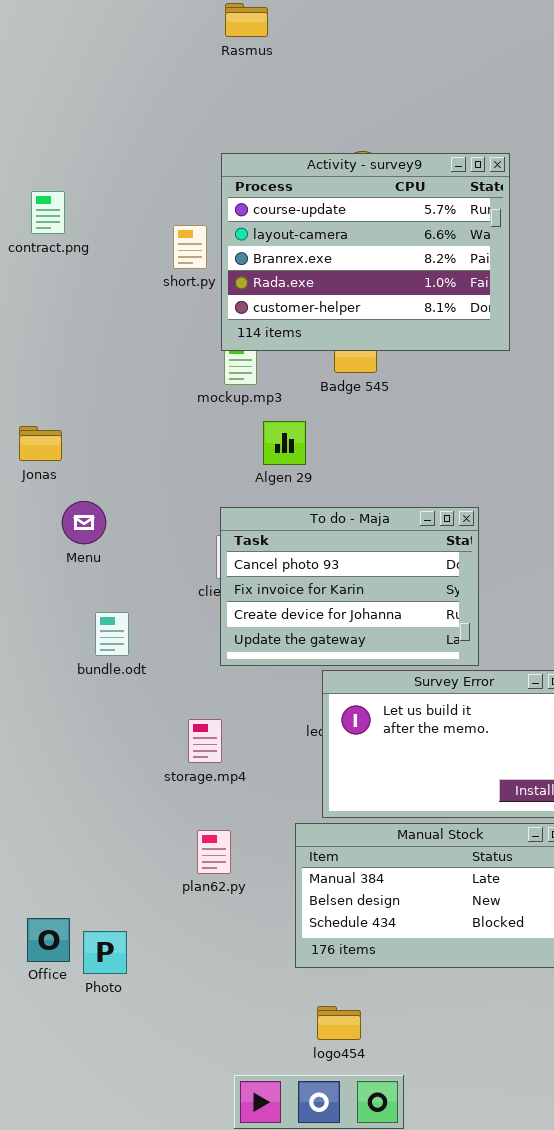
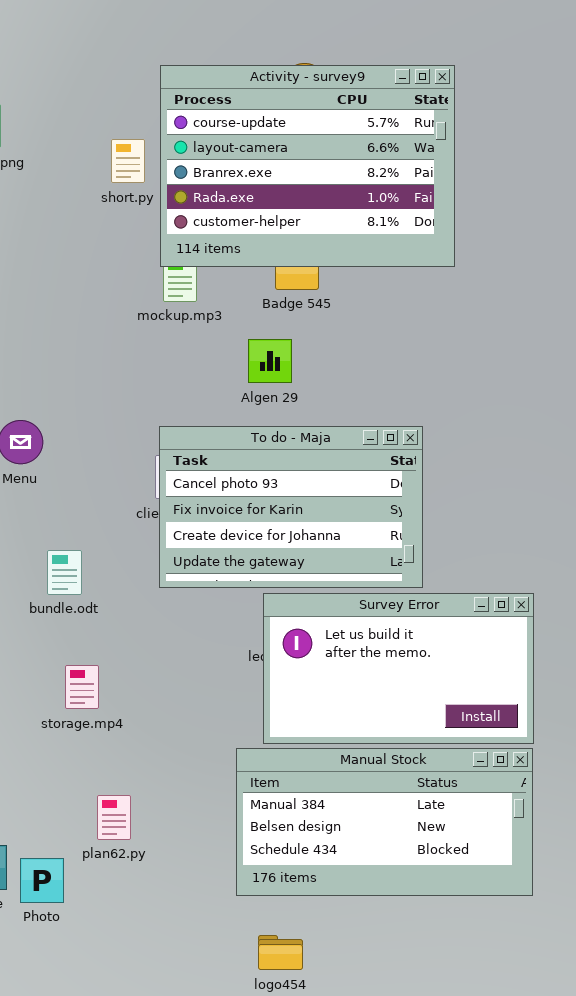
Algen 29: [263,421,306,465] -> [248,339,292,383], moved
bundle.odt: [95,612,129,656] -> [47,550,82,595], moved
storage.mp4: [188,719,222,763] -> [65,665,99,709], moved
plan62.py: [197,830,231,874] -> [97,795,131,840], moved

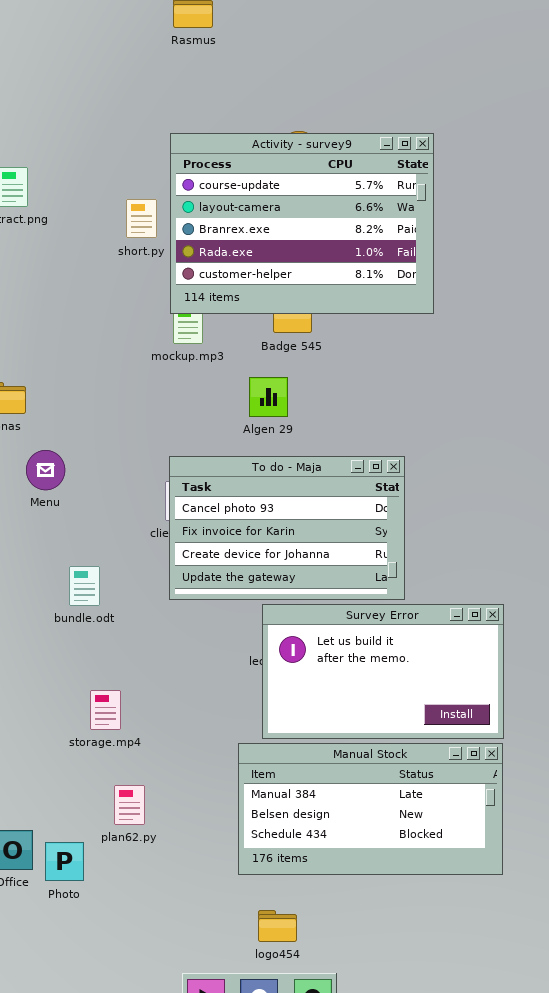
storage.mp4: [65,665,99,709] -> [90,690,121,730], moved

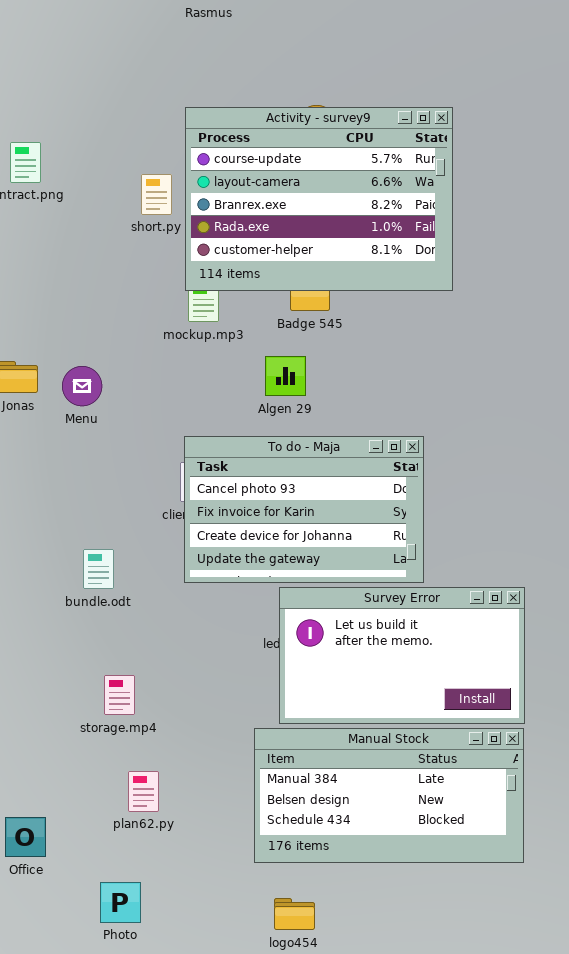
Menu: [26,450,65,490] -> [62,366,102,406], moved
Photo: [45,842,84,881] -> [100,882,141,923], moved

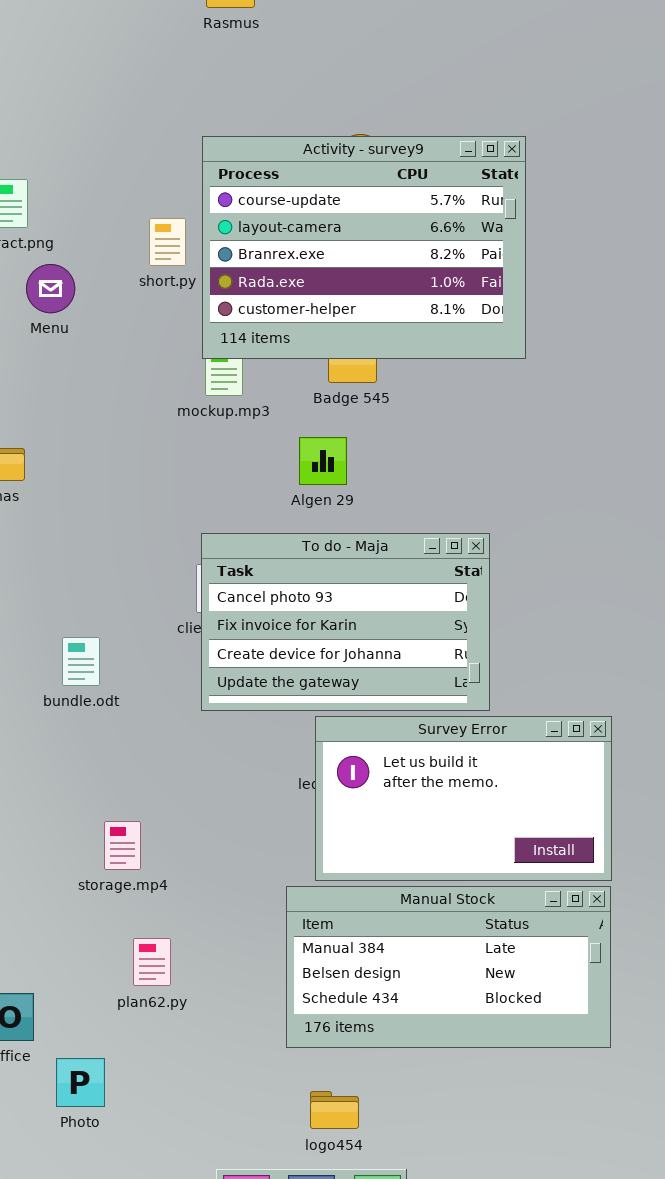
Menu: [62,366,102,406] -> [26,264,75,313], moved
bundle.odt: [83,549,114,589] -> [62,637,100,686], moved
Photo: [100,882,141,923] -> [56,1058,105,1107], moved

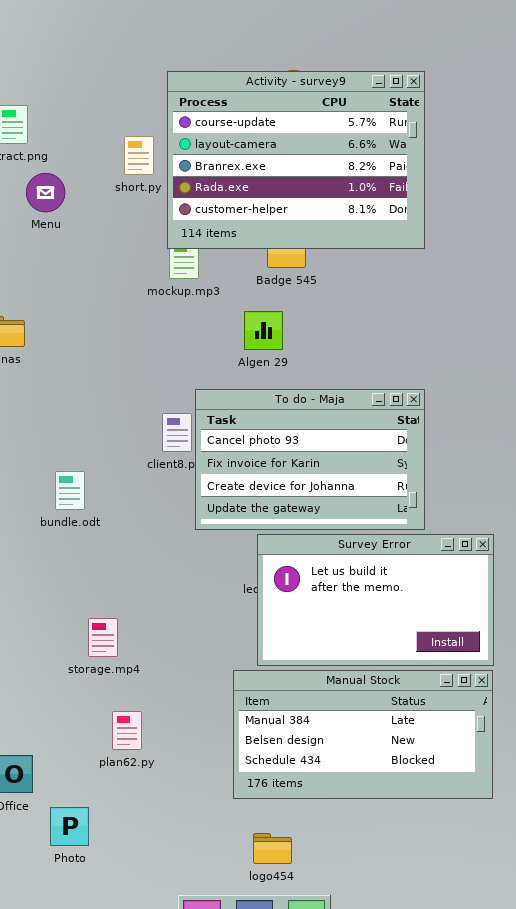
To do - Maja: [201,533,490,711] -> [195,389,425,530], moved

